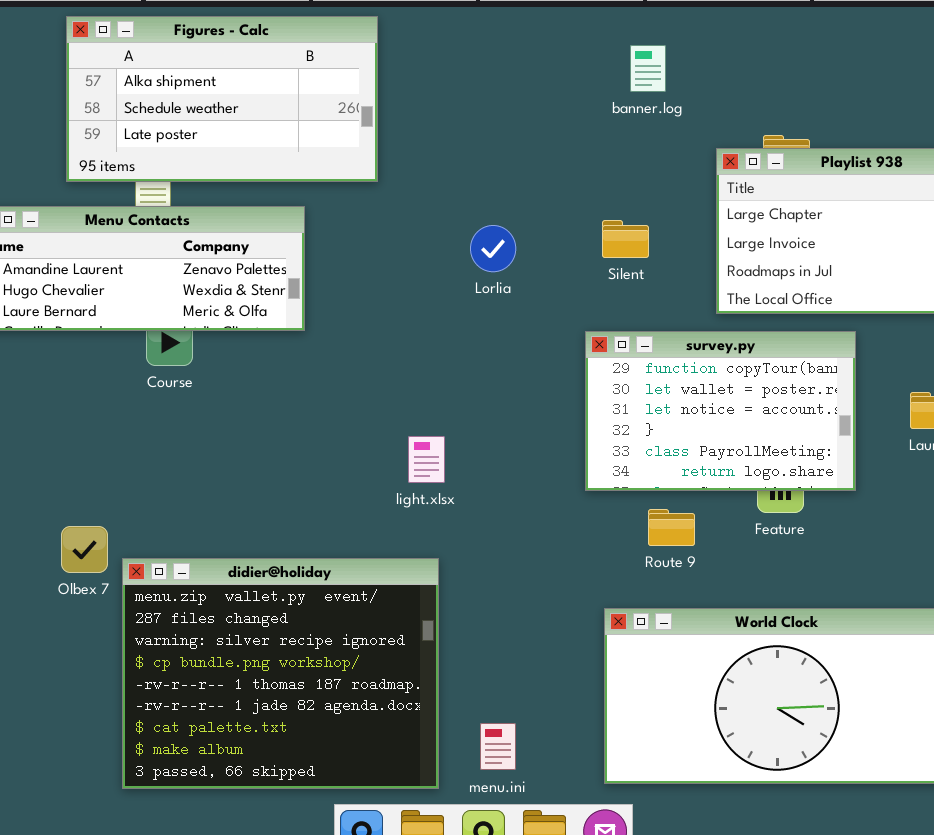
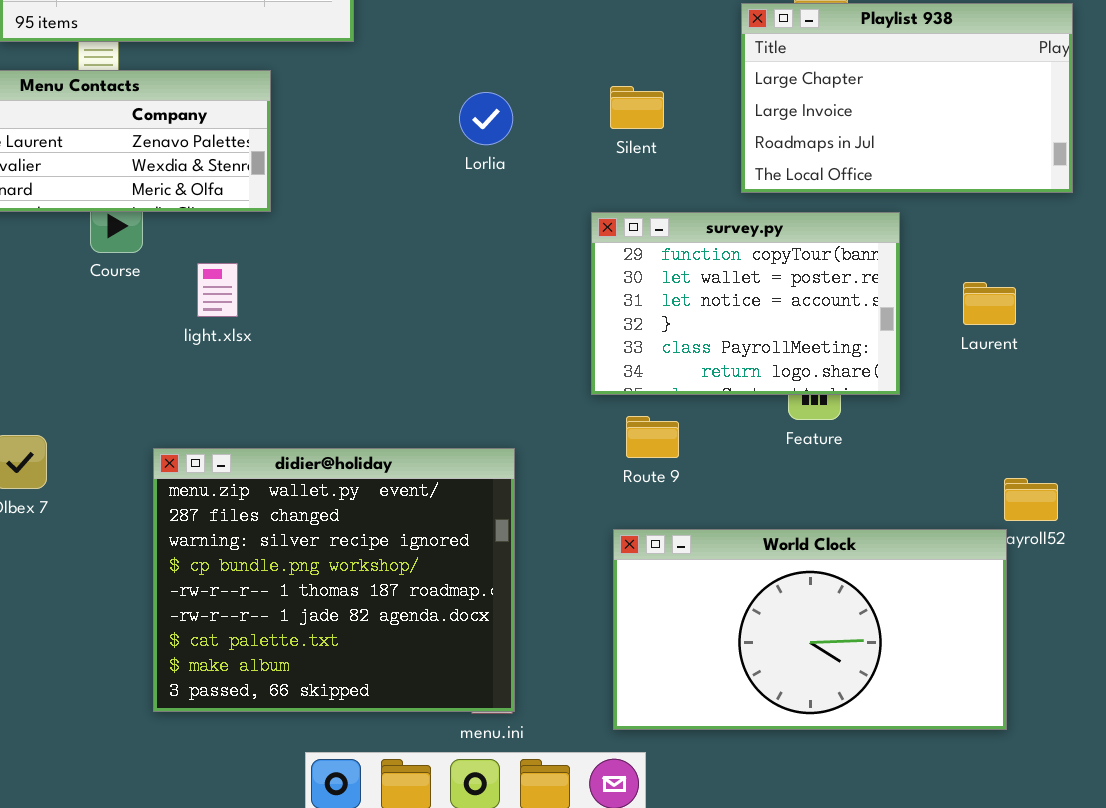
light.xlsx: [408,436,445,483] -> [197,263,238,317], moved
Route 9: [648,509,695,546] -> [626,416,679,458], moved
didier@holiday: [122,558,439,789] -> [153,448,515,712], moved

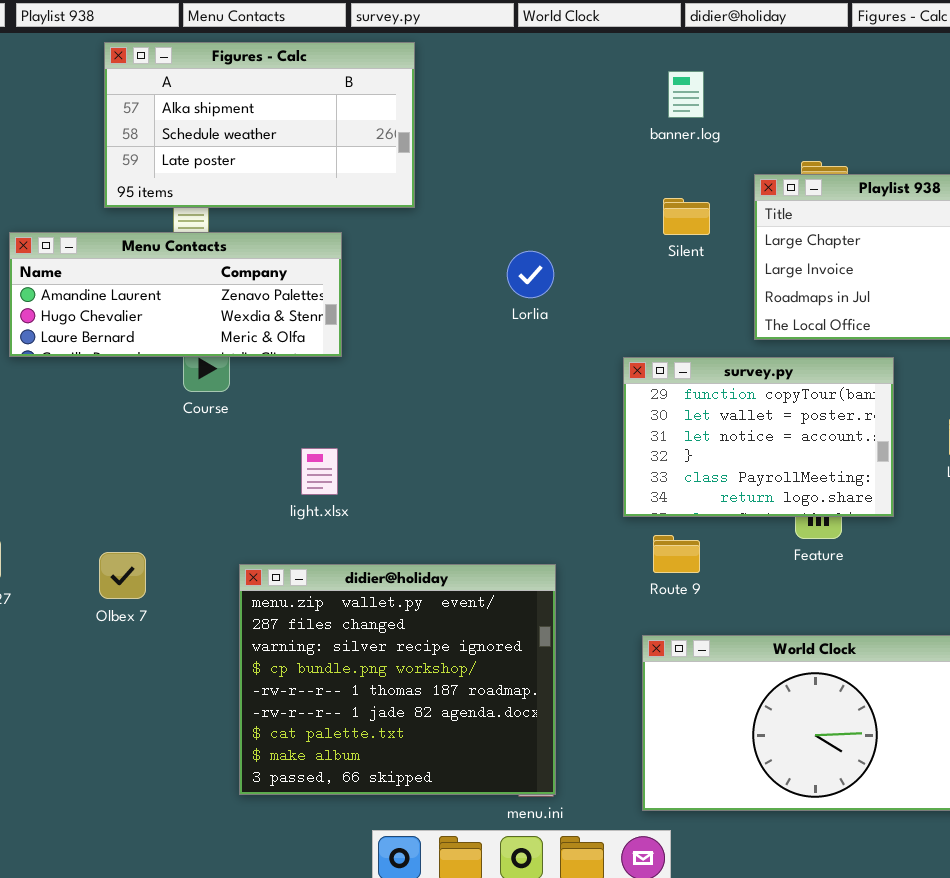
Silent: [610,86,664,129] -> [663,198,710,235], moved
light.xlsx: [197,263,238,317] -> [301,448,338,495], moved

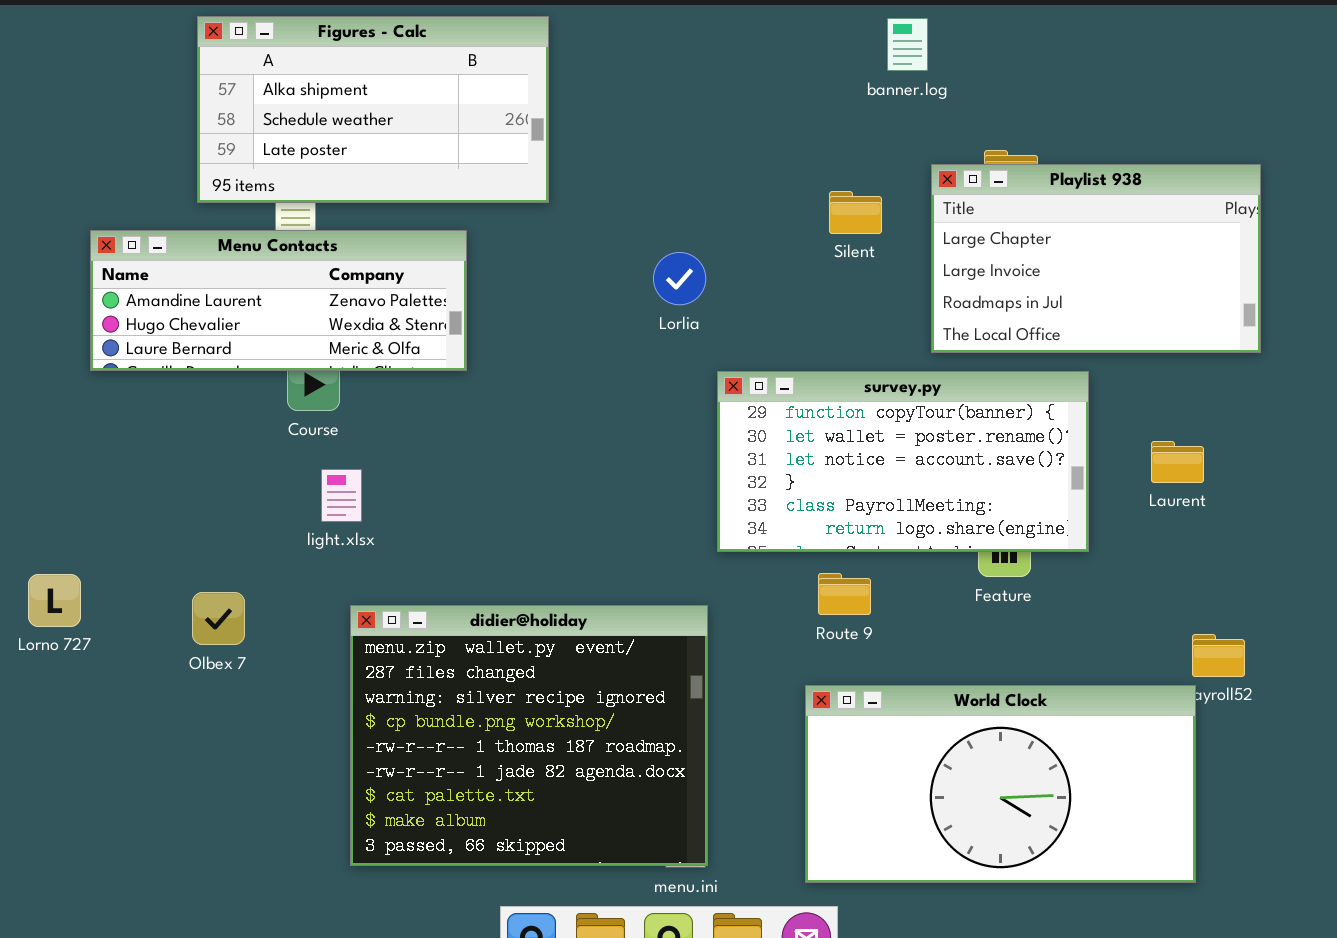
banner.log: [668,71,704,118] -> [887,18,928,71], moved
survey.py: [623,357,894,517] -> [717,371,1089,552], resized
light.xlsx: [301,448,338,495] -> [321,469,362,522], moved

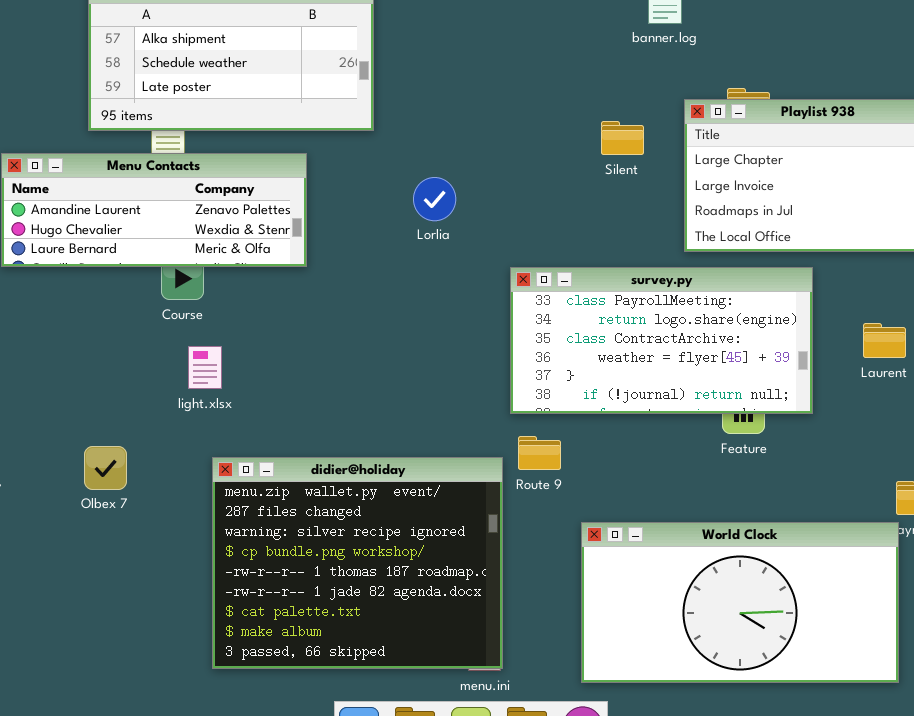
Lorlia: [653,252,706,305] -> [413,177,456,221], moved
survey.py: [717,371,1089,552] -> [510,267,813,414], scrolled down 4 rows
Route 9: [818,573,871,615] -> [518,436,561,470], moved

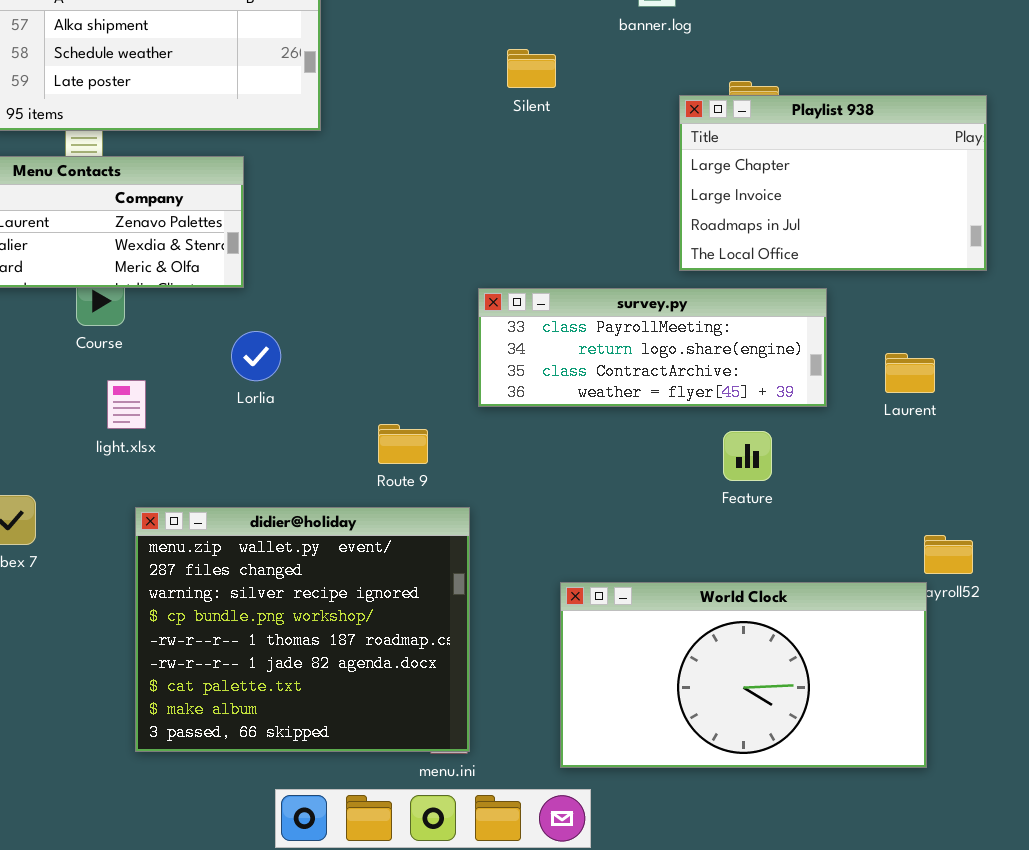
Silent: [601,121,644,155] -> [507,49,556,88], moved
Lorlia: [413,177,456,221] -> [231,331,281,381], moved
survey.py: [510,267,813,414] -> [478,288,827,407], resized
Route 9: [518,436,561,470] -> [378,424,428,464], moved

